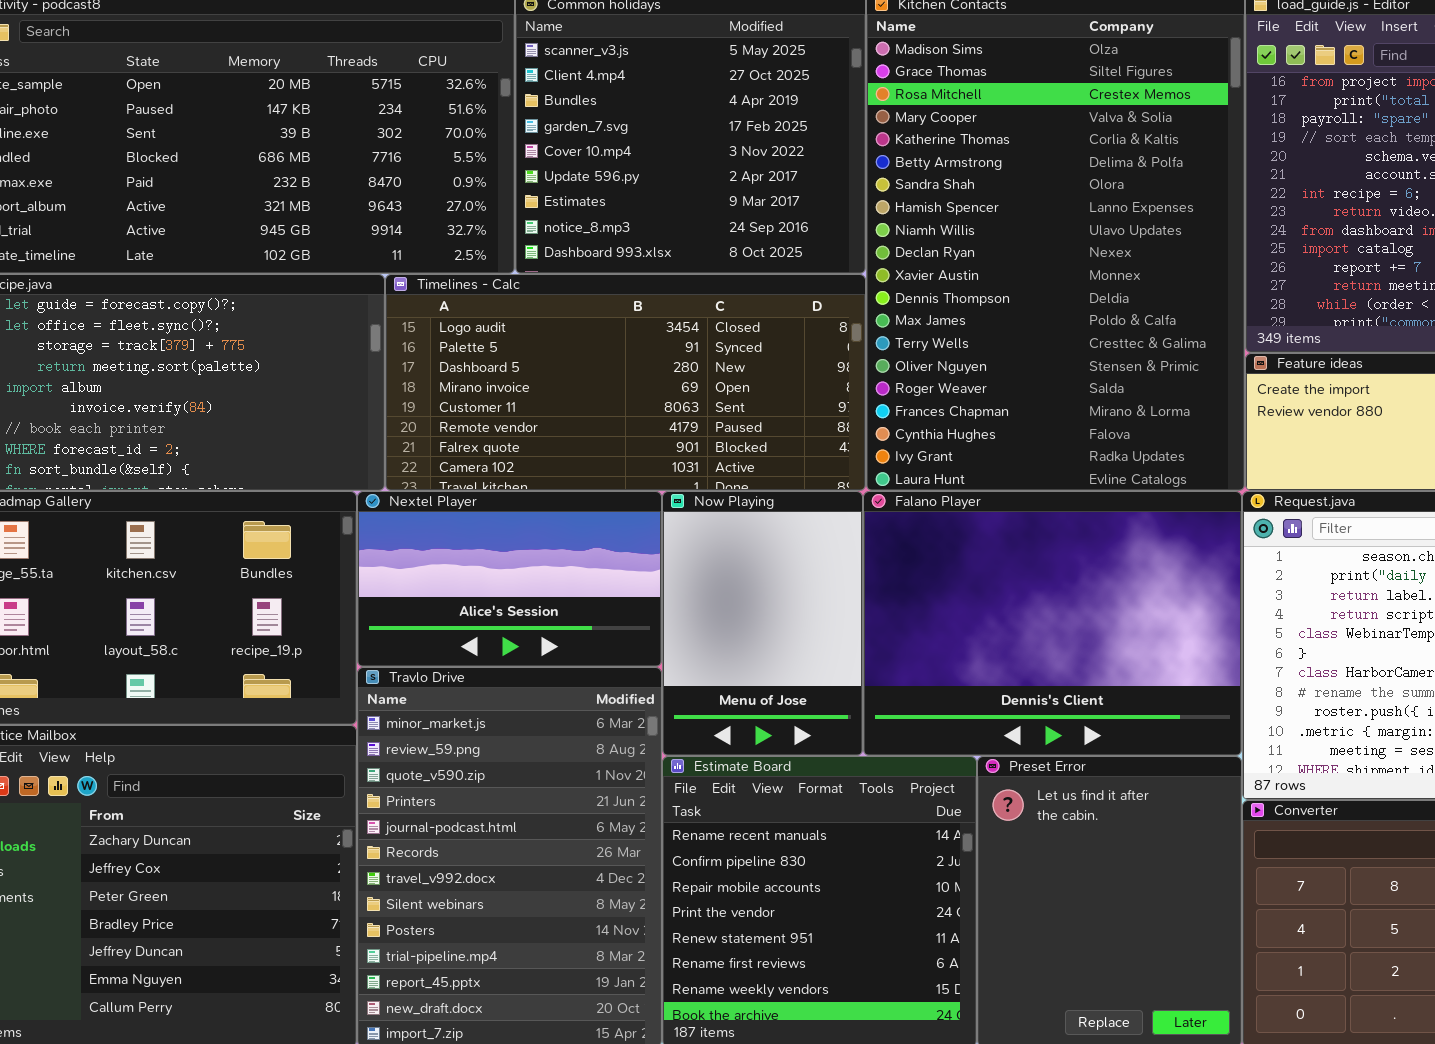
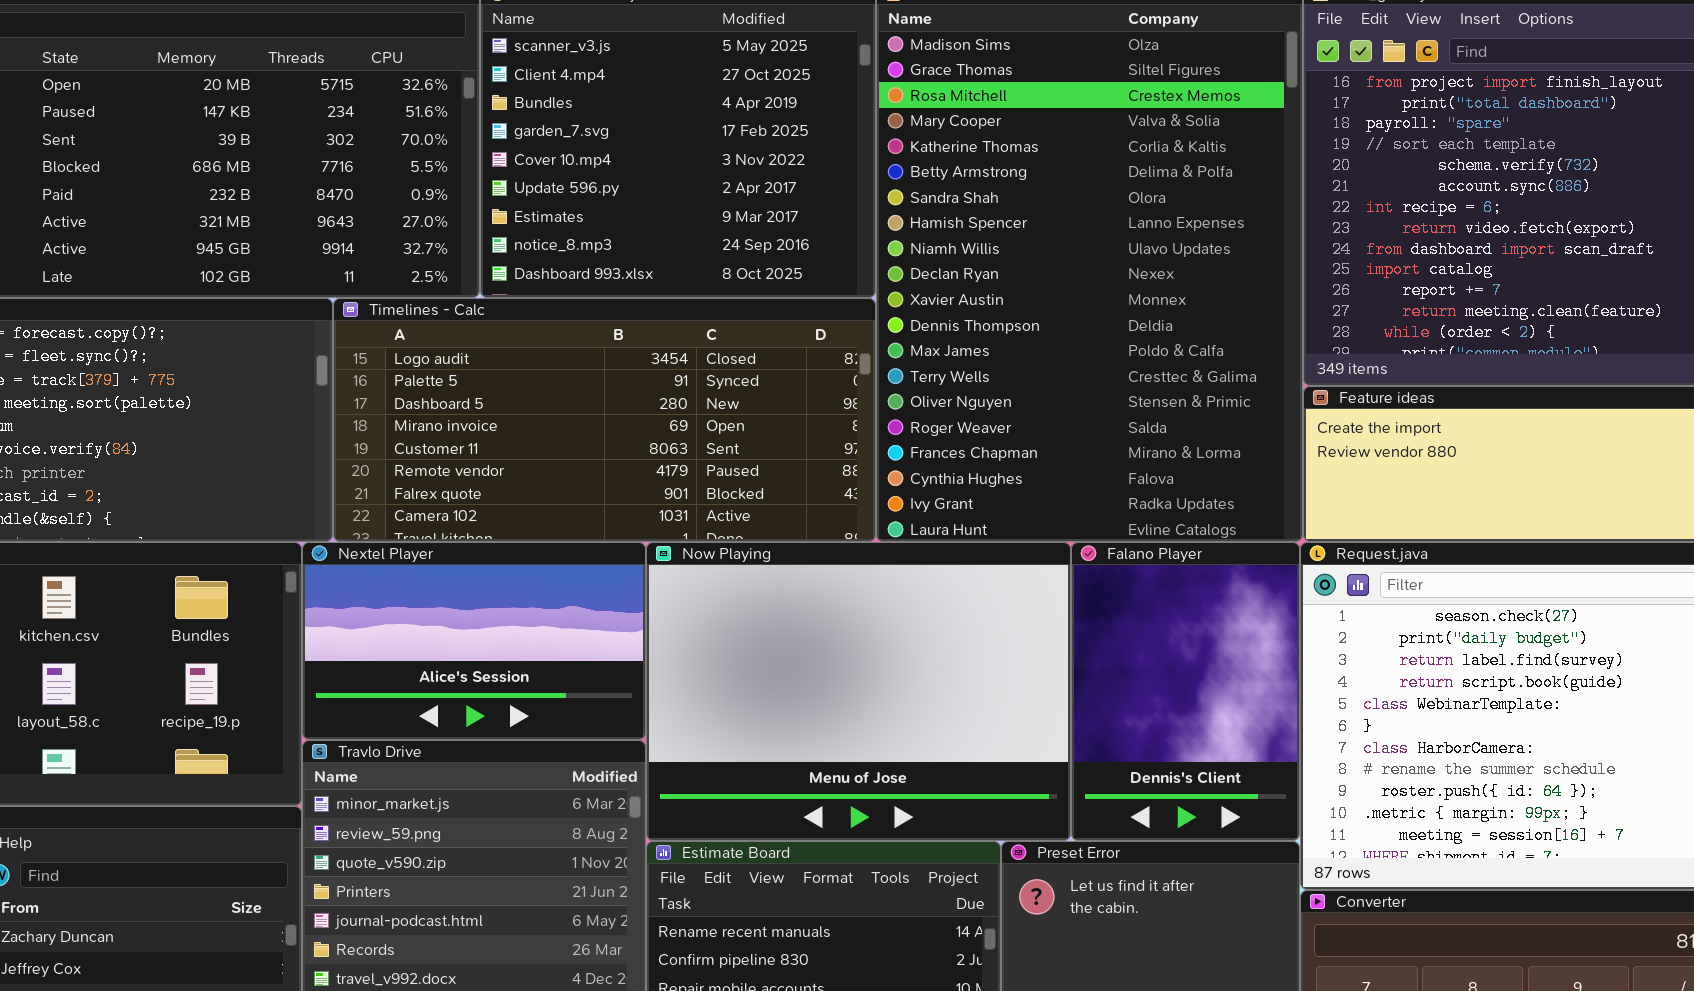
Now Playing: [662,491,863,756] -> [646,542,1071,841], resized
Falano Player: [863,491,1242,756] -> [1071,542,1300,841], resized

